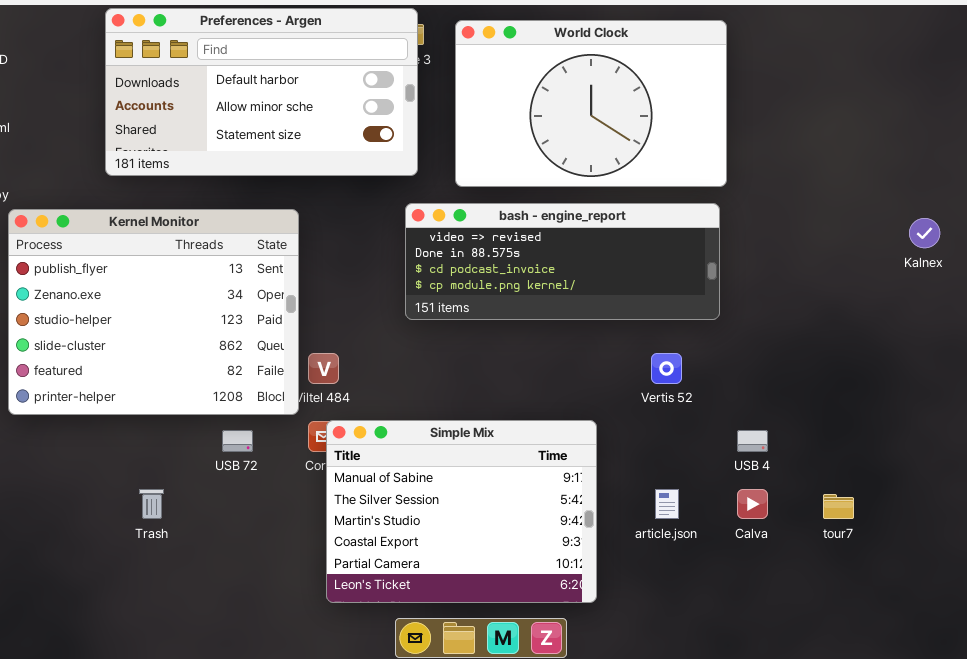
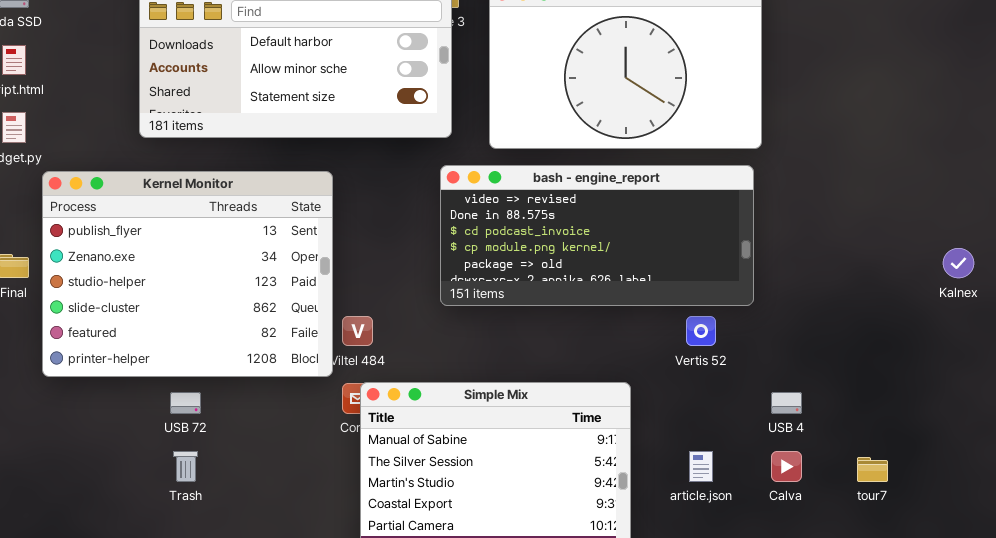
bash - engine_report: [405,203,720,320] -> [440,165,754,306], resized
Kalnex: [909,218,940,248] -> [943,248,974,278], moved
USB 72: [222,430,253,452] -> [170,392,201,414], moved

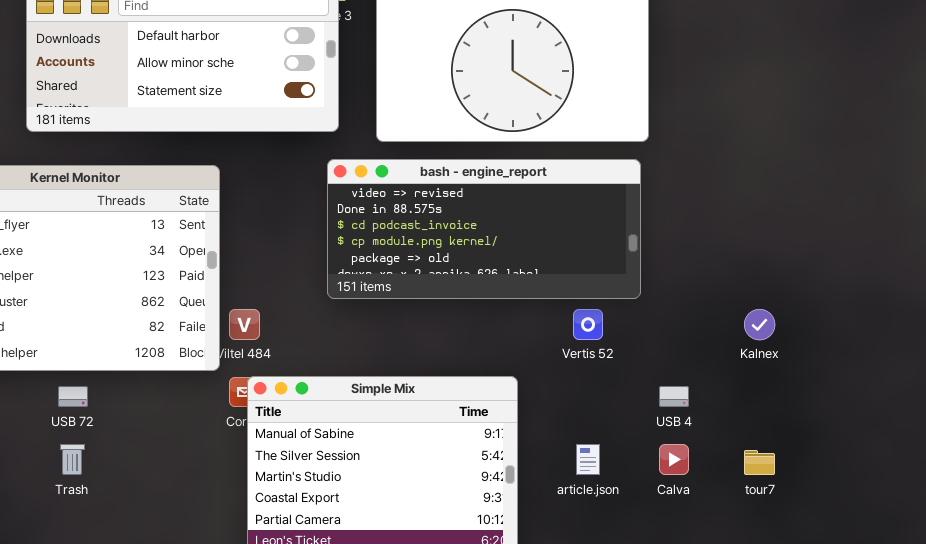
Kalnex: [943,248,974,278] -> [744,309,775,340], moved

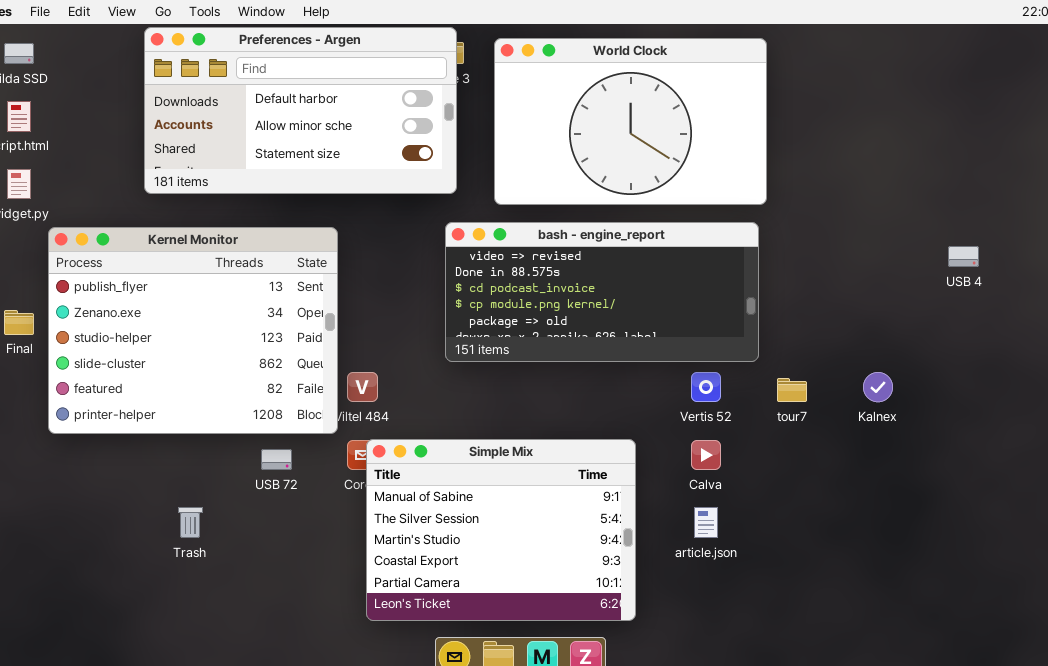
USB 72: [58,386,88,407] -> [261,449,292,470], moved
USB 4: [659,386,689,407] -> [948,246,979,267], moved
Calva: [659,444,689,475] -> [691,440,721,470], moved
tour7: [744,450,775,475] -> [777,378,807,402], moved

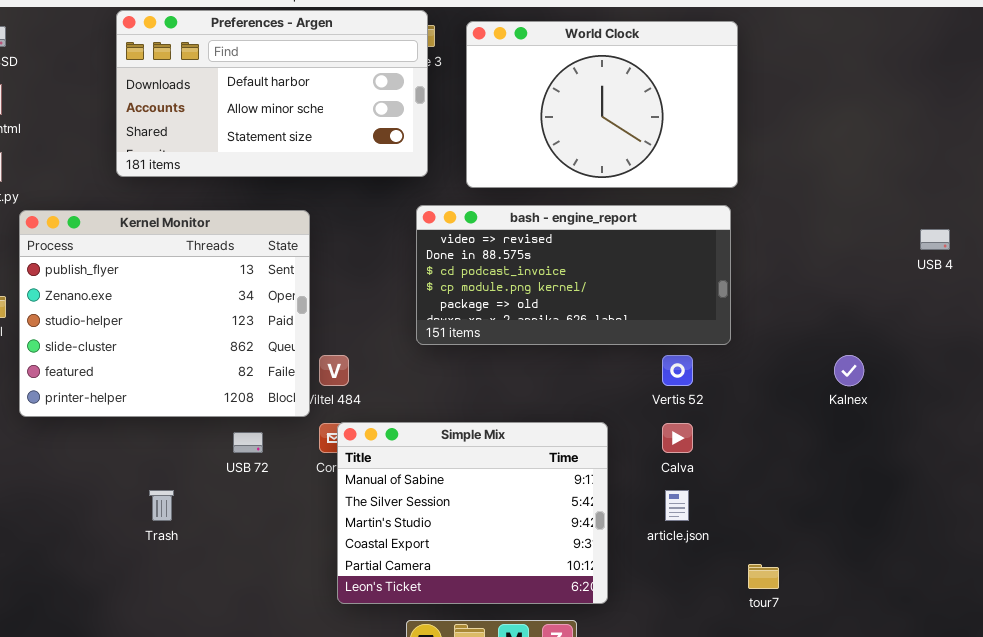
tour7: [777,378,807,402] -> [748,564,779,589], moved

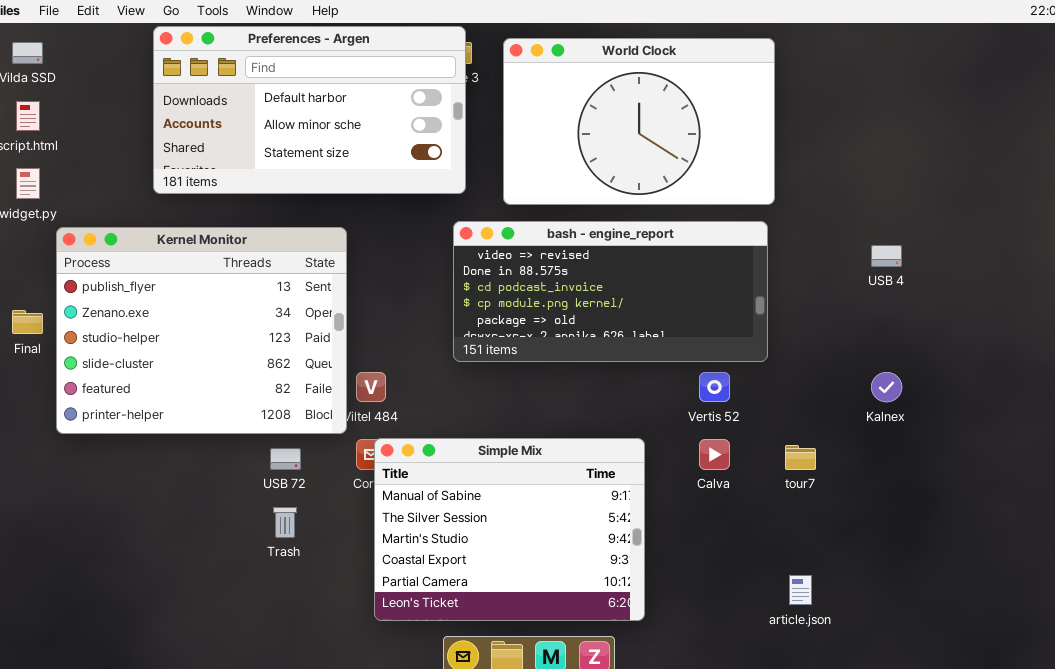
USB 4: [920,229,950,250] -> [871,245,902,267], moved
Trash: [149,490,174,521] -> [273,507,297,538], moved
article.json: [665,490,689,521] -> [789,575,812,605], moved
tour7: [748,564,779,589] -> [785,445,816,470], moved

